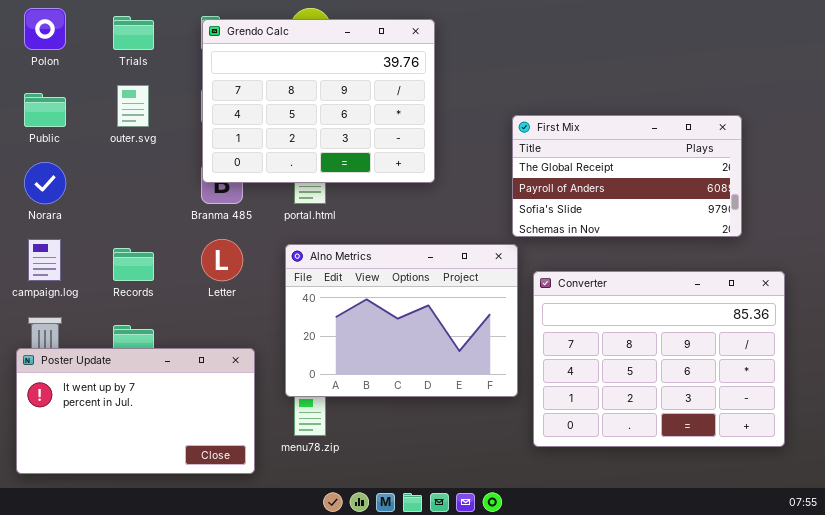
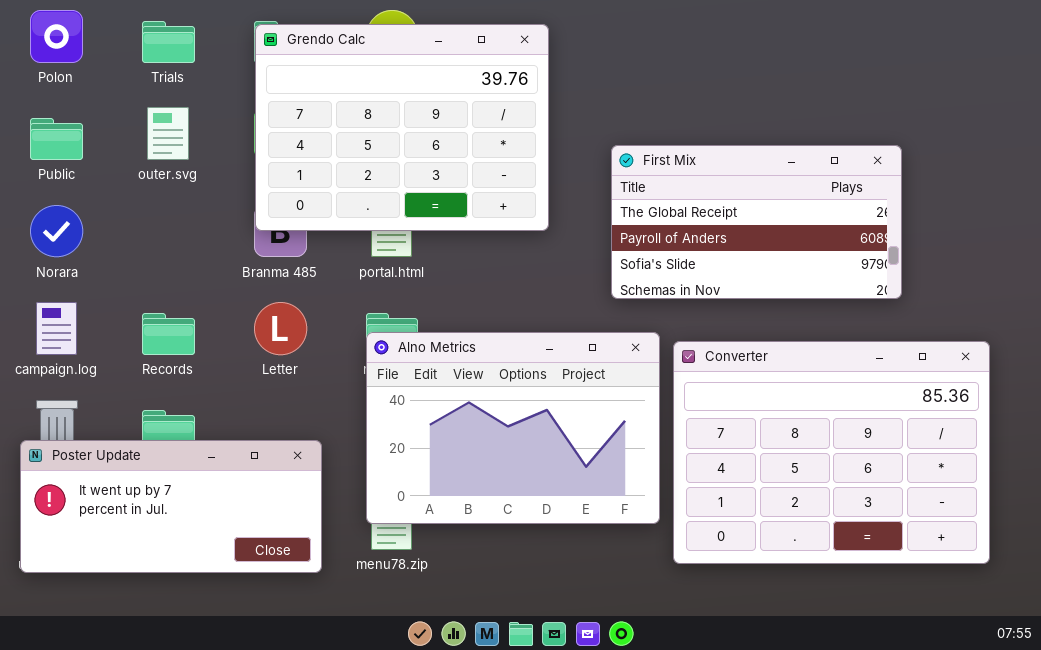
First Mix: [512,115,742,237] -> [611,145,902,299], moved
Alno Metrics: [285,244,518,397] -> [366,332,660,524], moved
Poster Update: [16,348,255,474] -> [20,440,322,573], resized

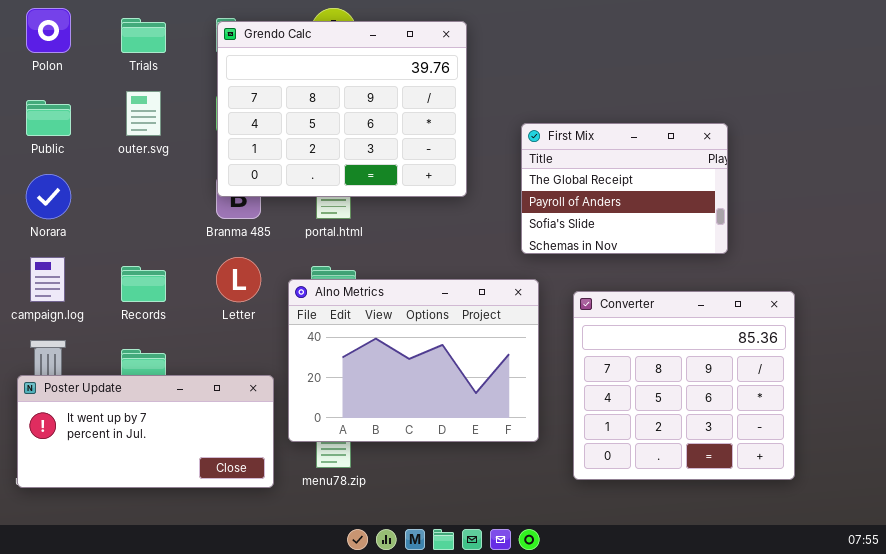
First Mix: [611,145,902,299] -> [521,123,728,254], resized
Alno Metrics: [366,332,660,524] -> [288,279,539,442], moved
Converter: [673,341,990,564] -> [573,291,795,480], resized

